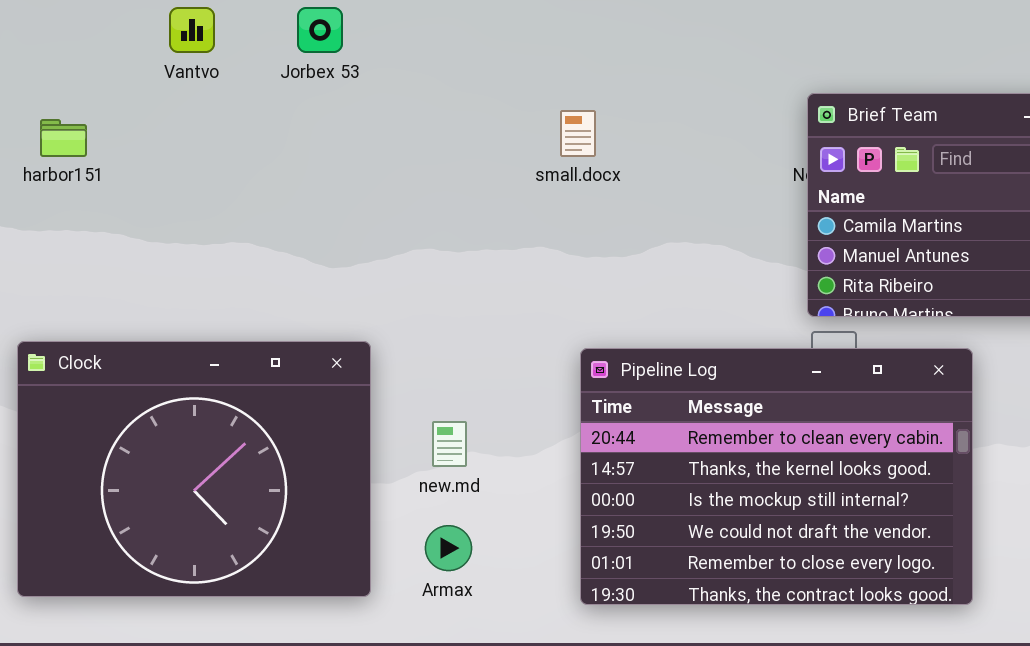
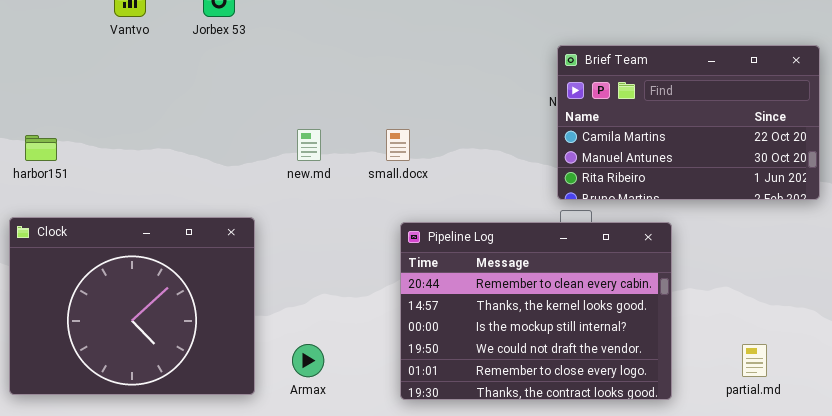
small.docx: [560,110,596,157] -> [386,129,410,161], moved
harbor151: [40,119,87,157] -> [25,135,57,161], moved
new.md: [432,421,467,467] -> [297,129,321,161], moved

